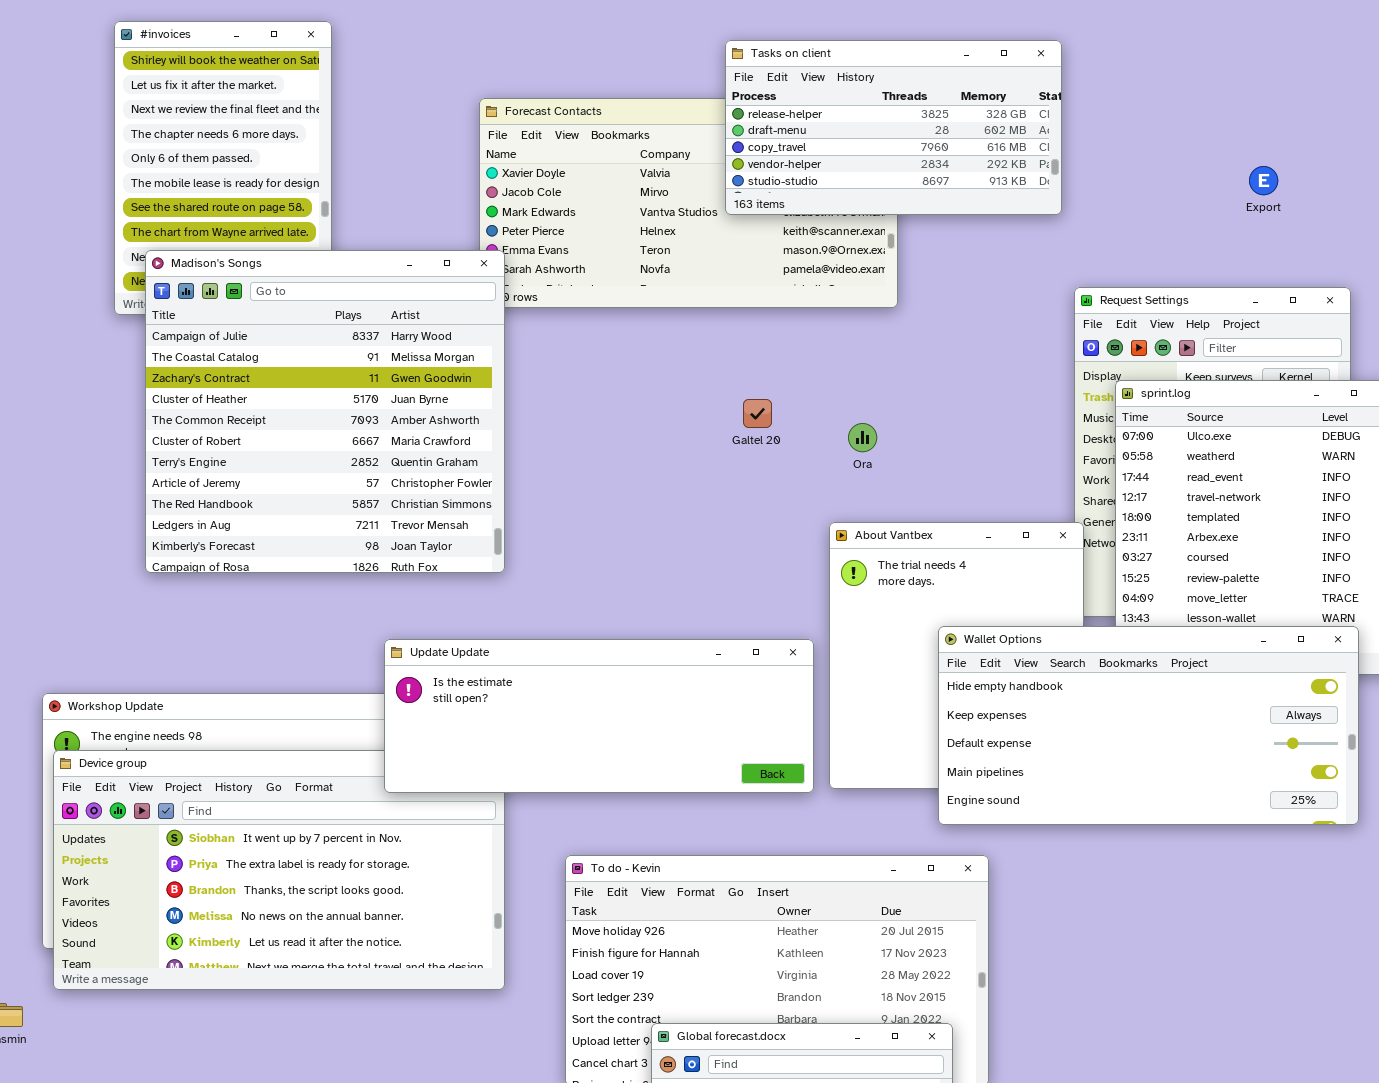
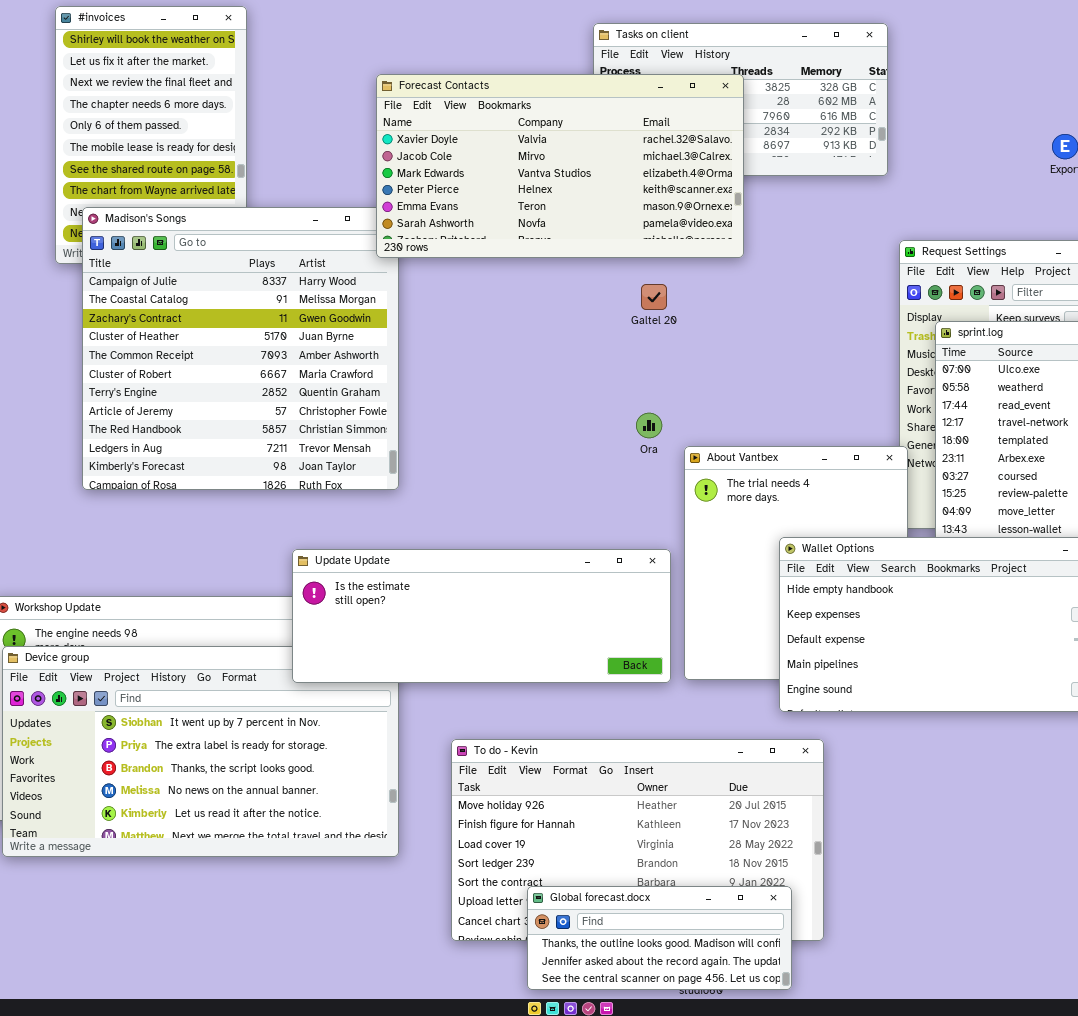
Forecast Contacts: [479,98,898,308] -> [376,74,744,258], raised
Galtel 20: [743,399,772,428] -> [641,284,667,310], moved
Ora: [848,423,877,452] -> [636,413,662,438], moved

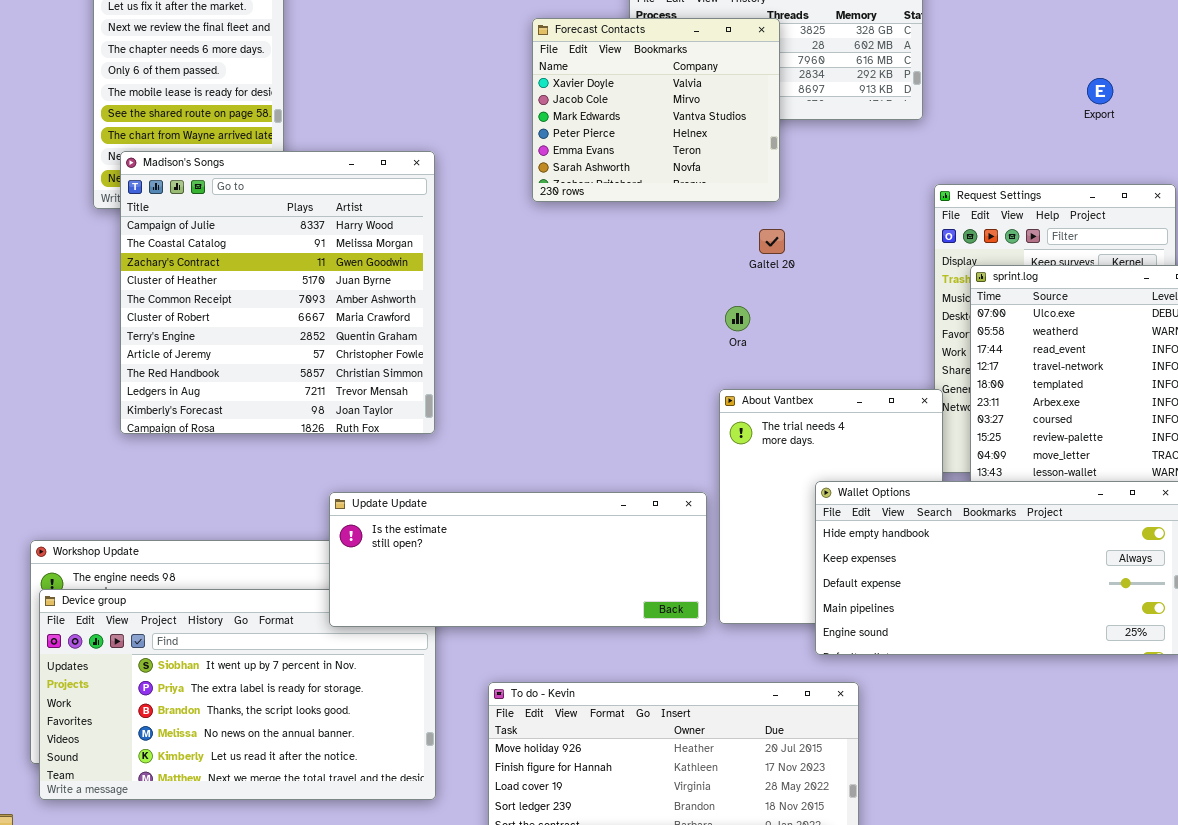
Forecast Contacts: [376,74,744,258] -> [532,18,780,202], resized
Galtel 20: [641,284,667,310] -> [759,229,785,254], moved
Ora: [636,413,662,438] -> [725,306,750,331], moved

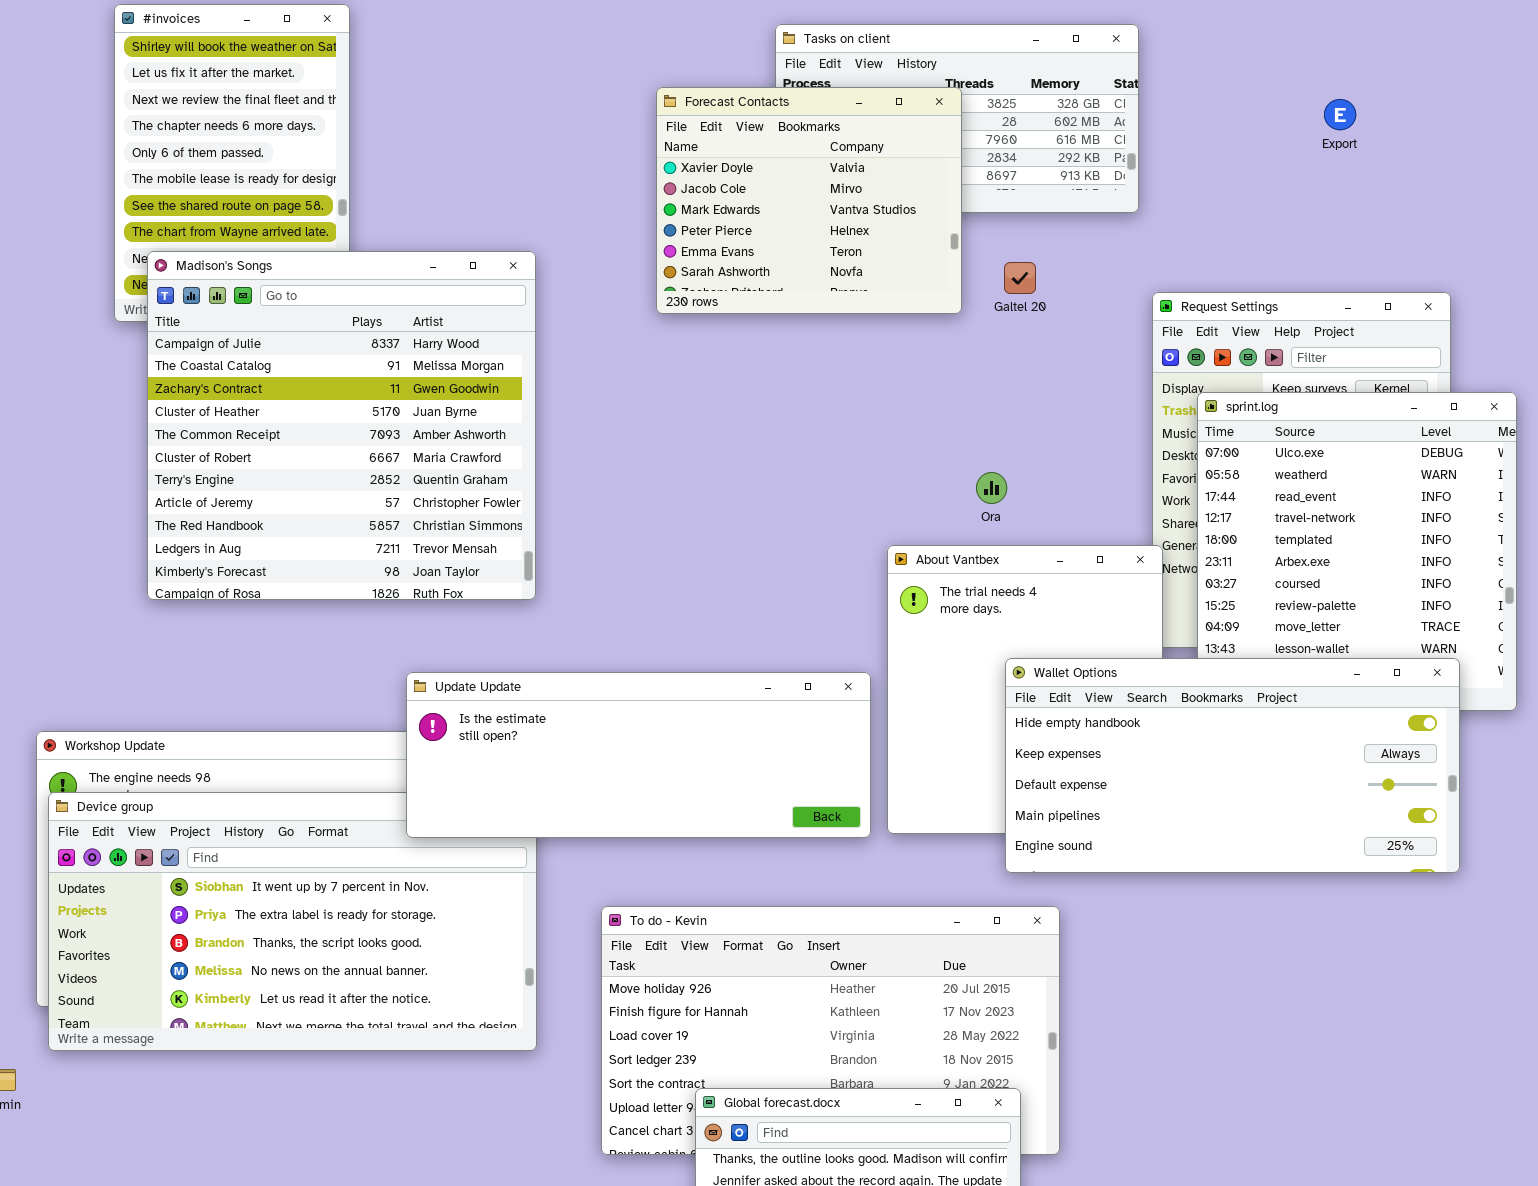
Export: [1087,78,1113,104] -> [1324,99,1356,130], moved
Galtel 20: [759,229,785,254] -> [1004,262,1036,294], moved
Ora: [725,306,750,331] -> [976,472,1007,504], moved

